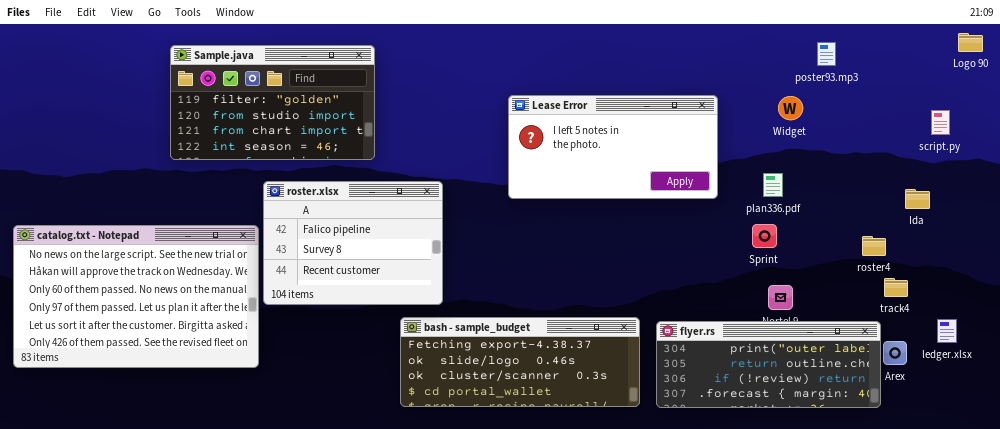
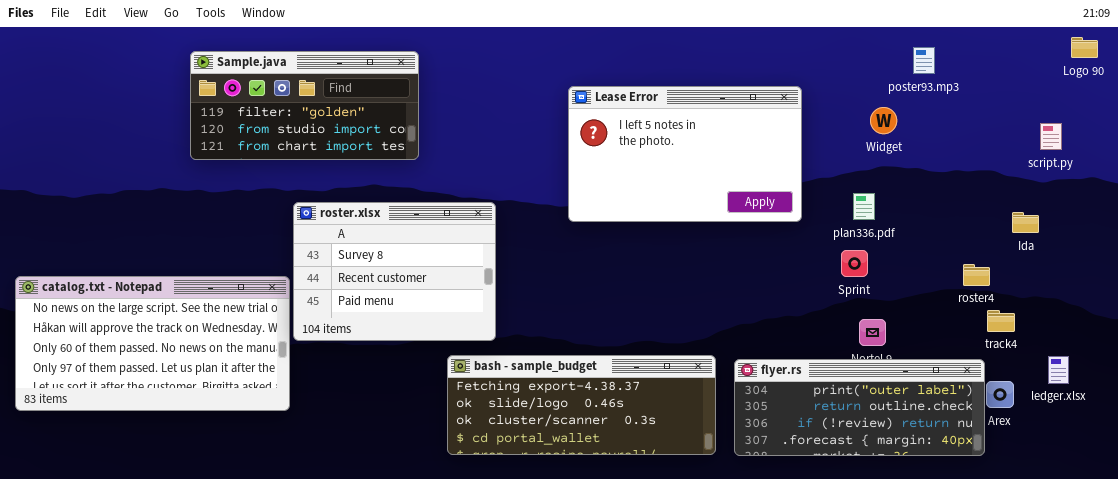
Sample.java: [170,45,375,160] -> [190,51,419,160], resized
Lease Error: [508,95,718,199] -> [568,86,802,222], resized
roster.xlsx: [263,181,443,305] -> [293,202,496,341], scrolled down 1 row
catalog.txt - Notepad: [13,225,259,368] -> [15,276,290,411], resized

